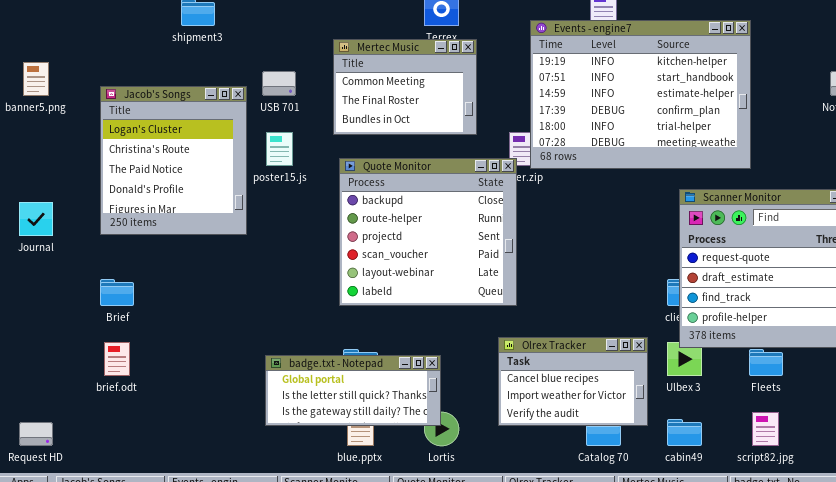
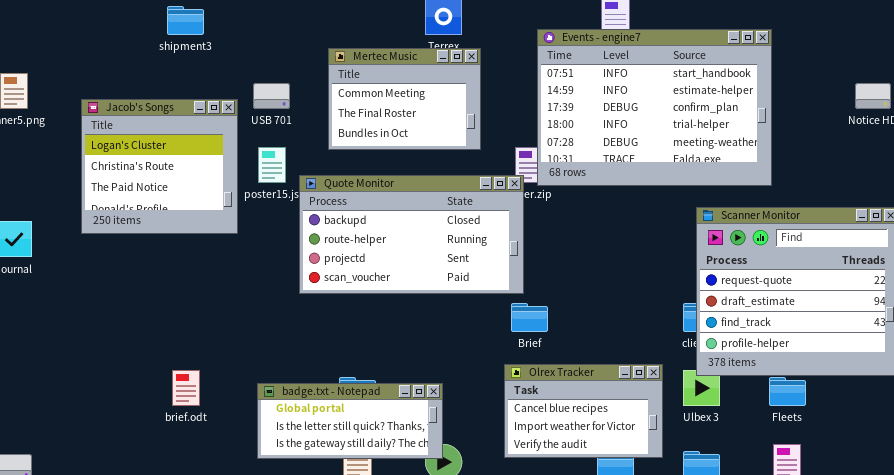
Events - engine7: [530,20,751,169] -> [537,29,772,186], scrolled down 1 row
Jacob's Songs: [100,86,247,235] -> [81,99,238,234], resized
Quote Monitor: [339,158,517,306] -> [299,175,524,294], resized
Brief: [100,279,134,306] -> [511,303,548,332], moved
brief.odt: [104,342,130,376] -> [172,370,200,406], moved

